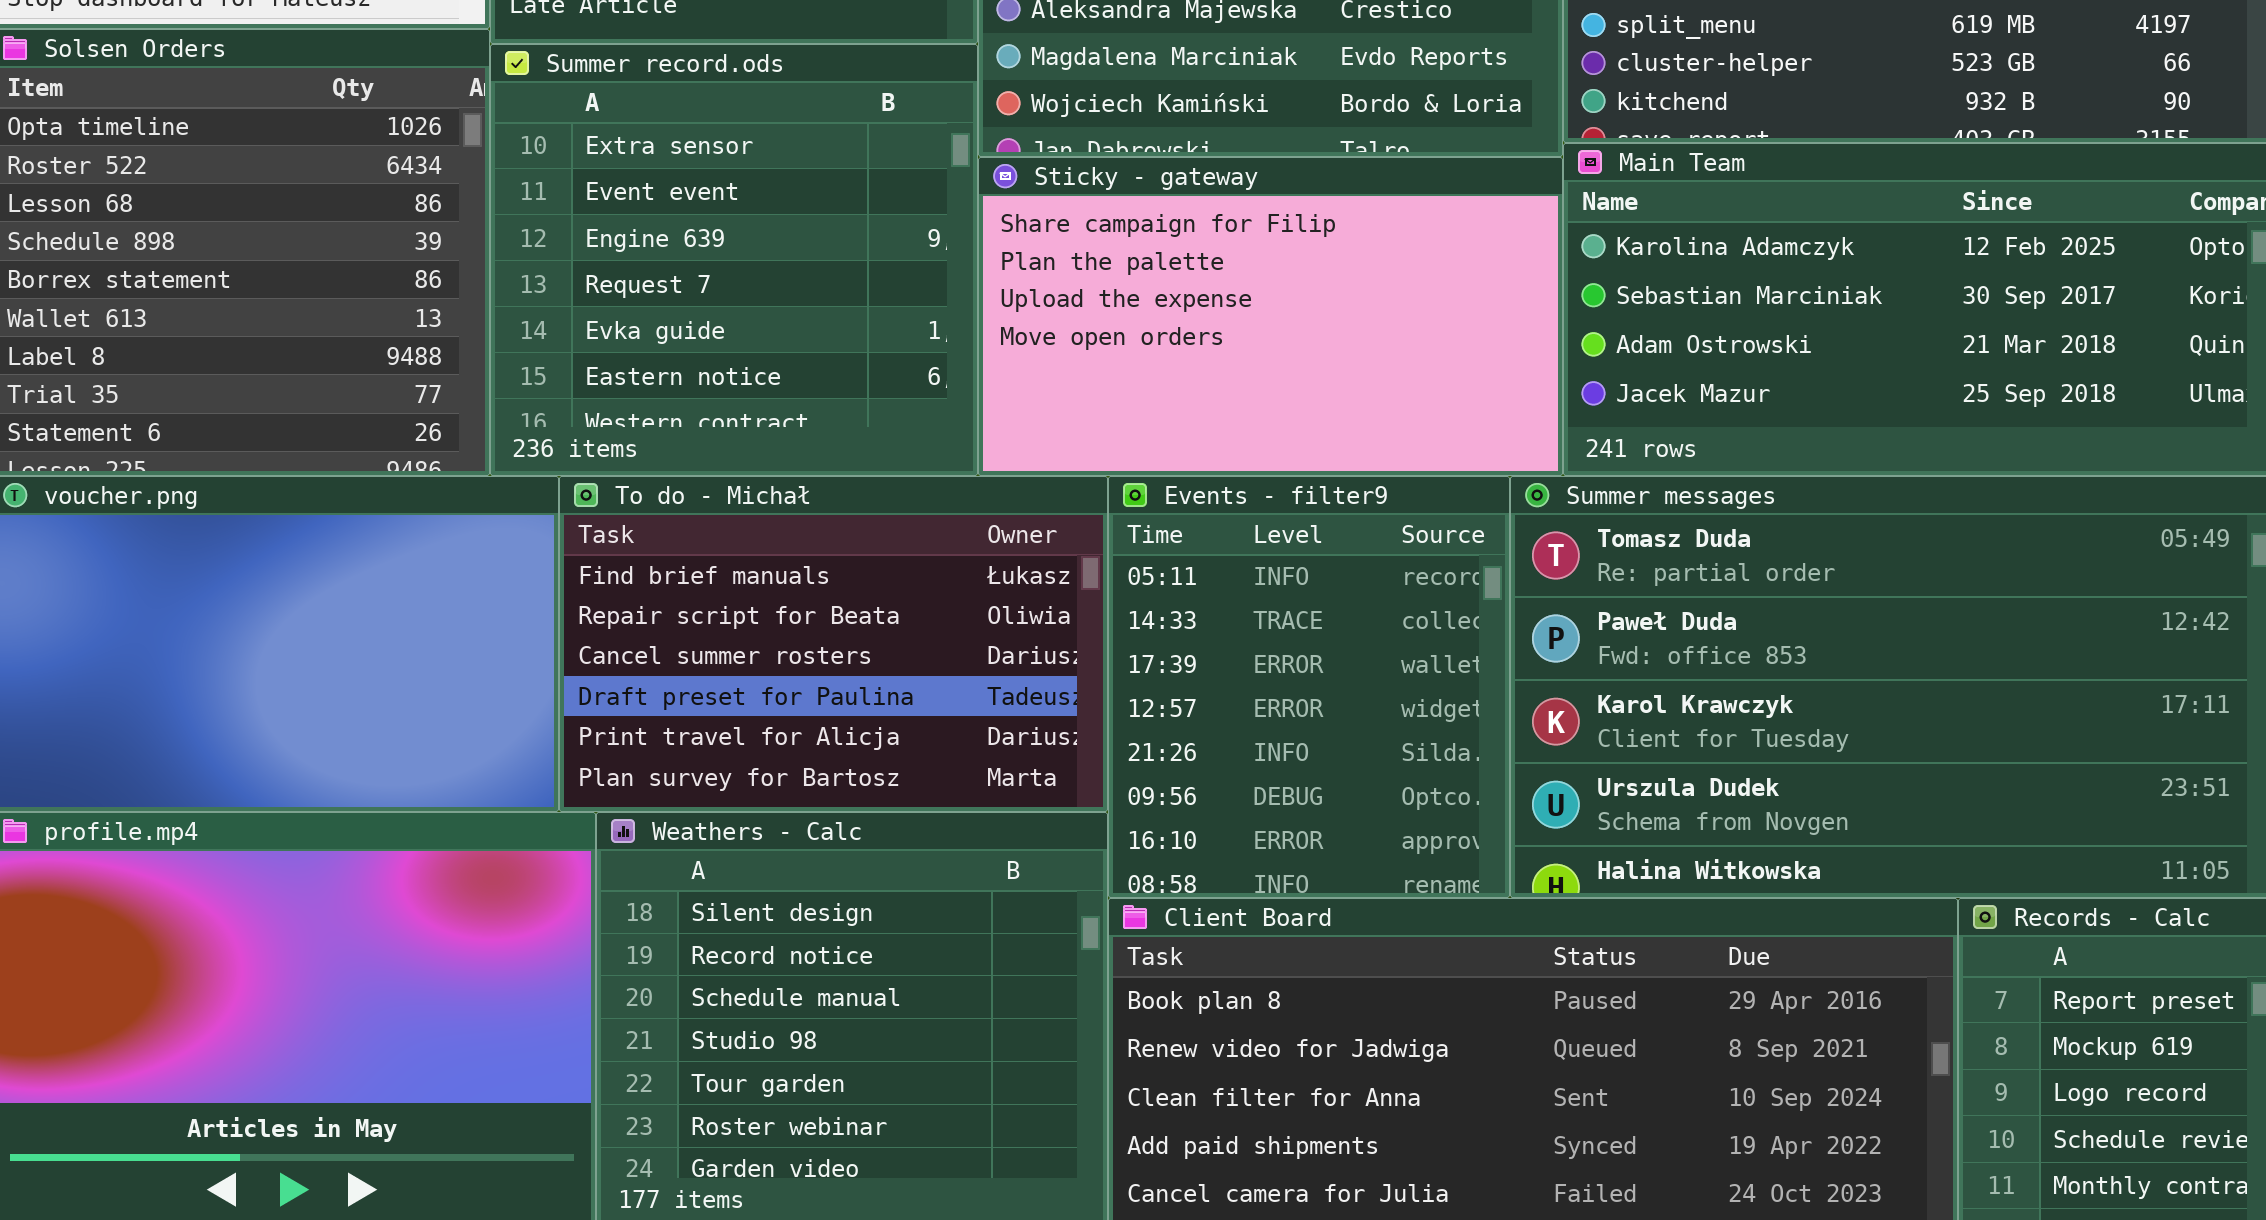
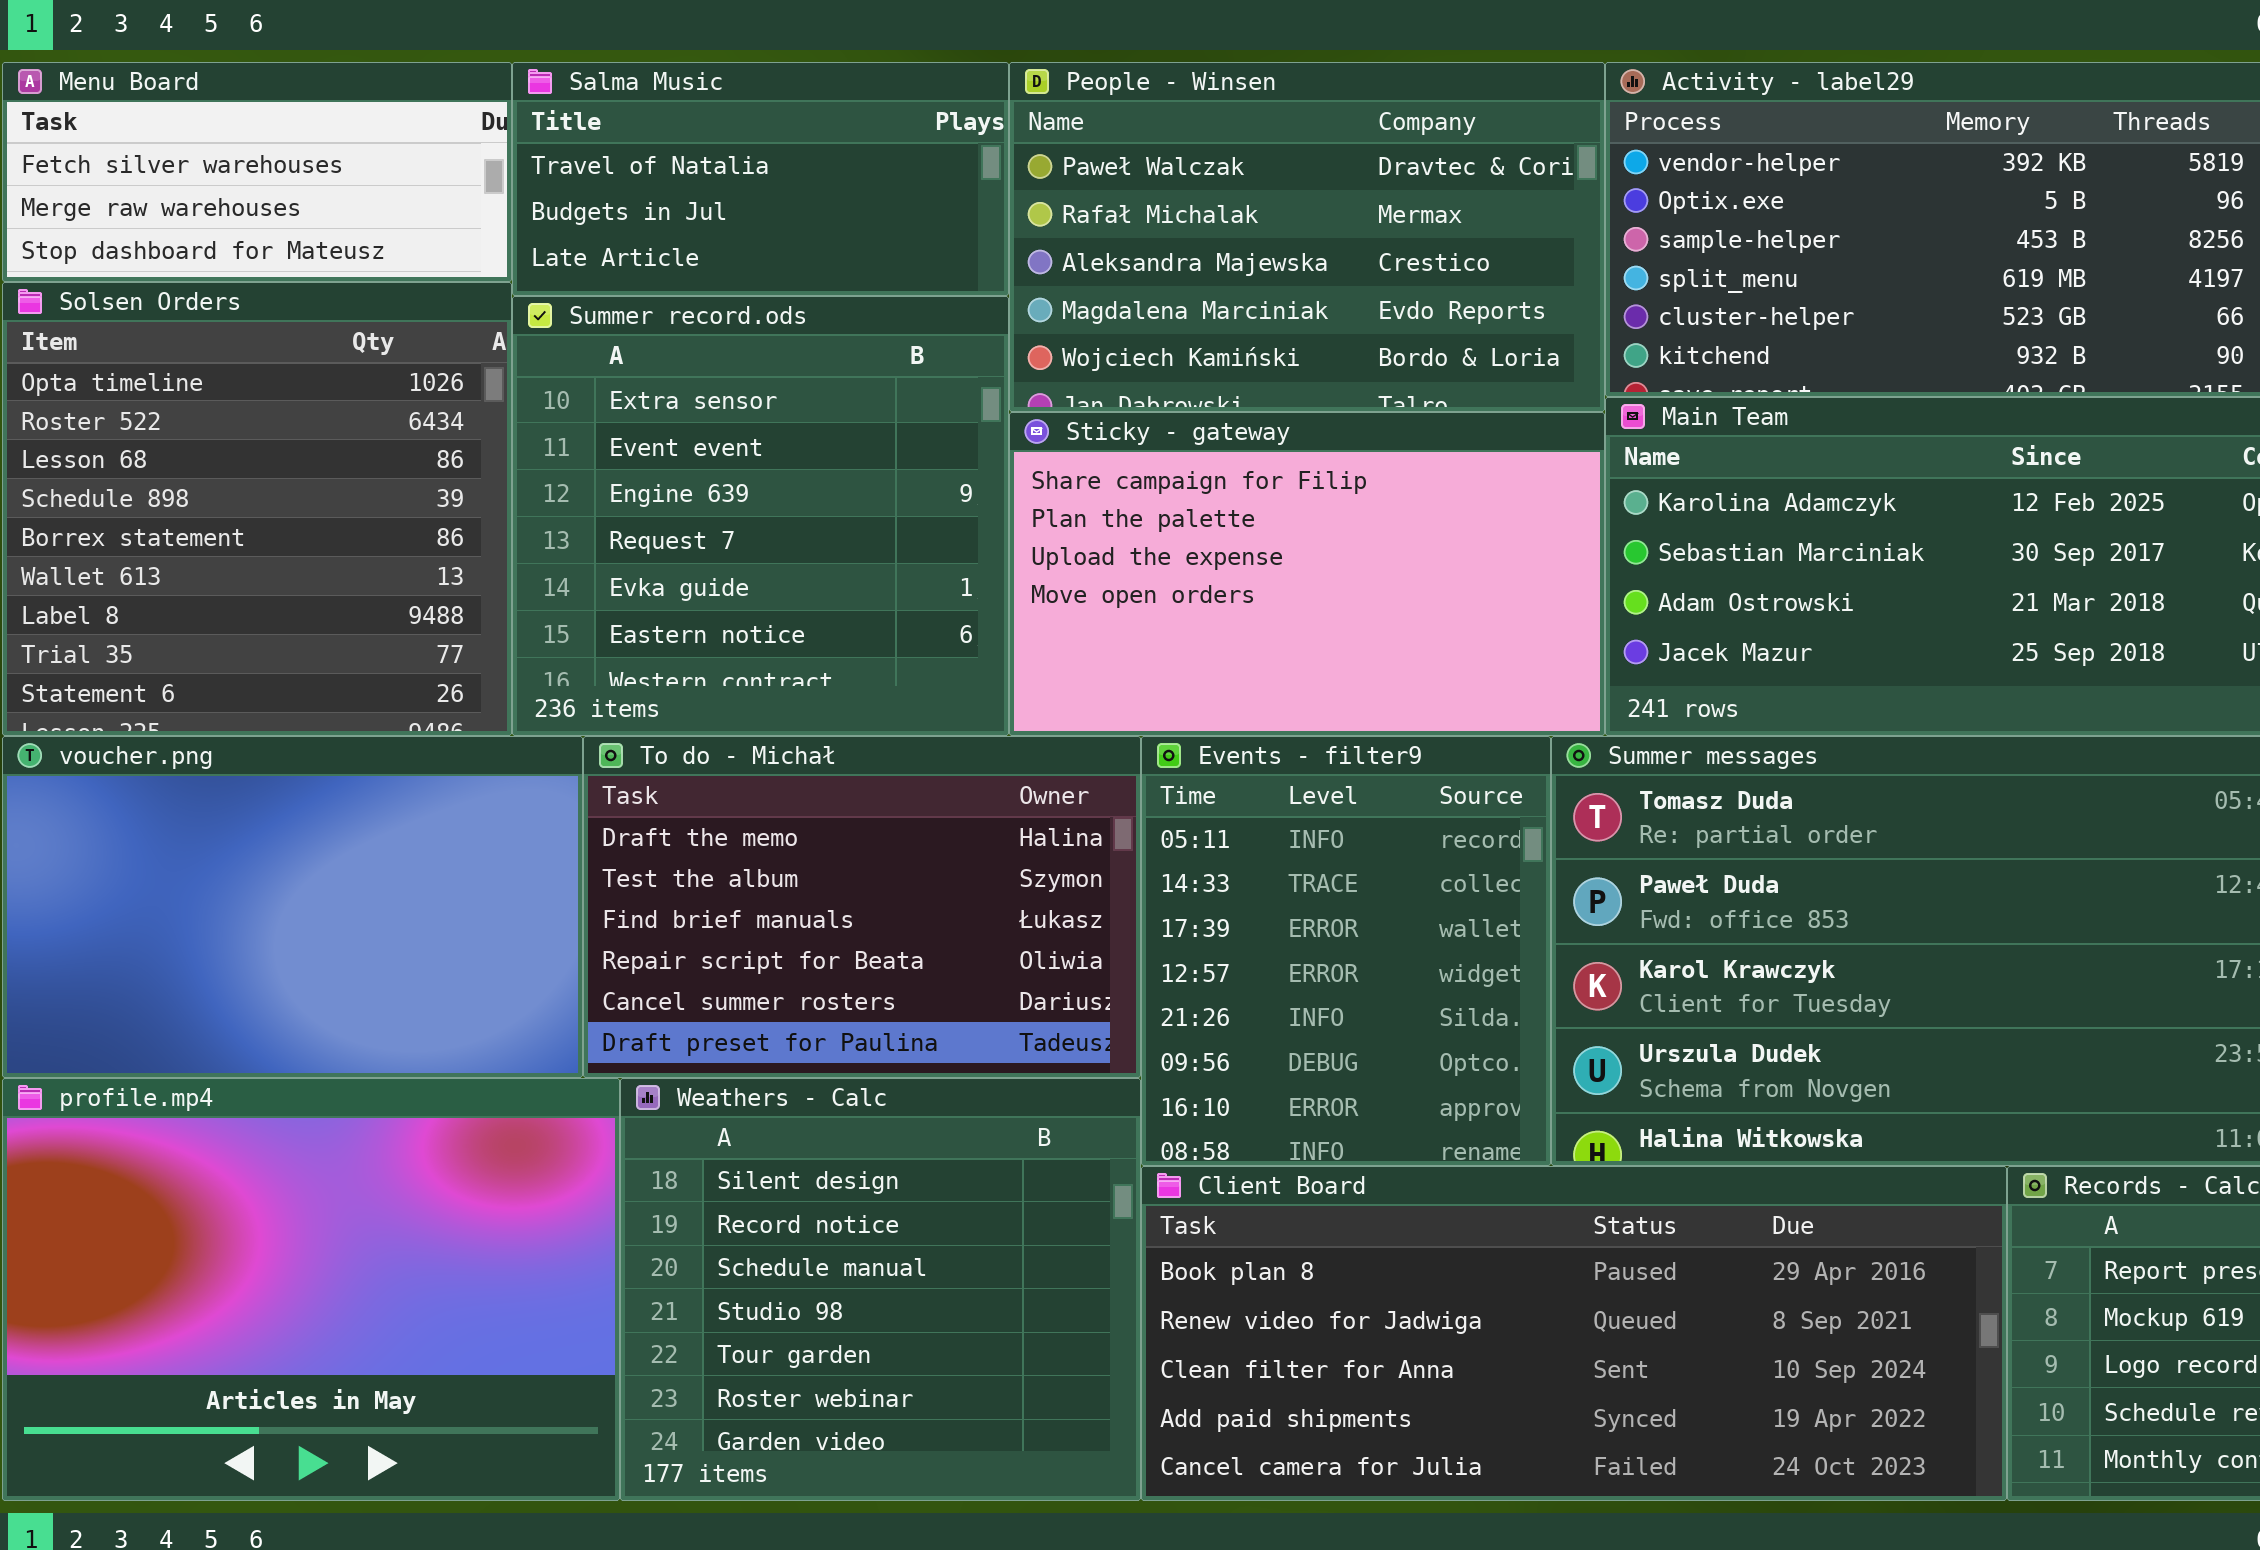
To do - Michał: [559,476,1108,812] -> [583,736,1141,1078], scrolled up 2 rows

